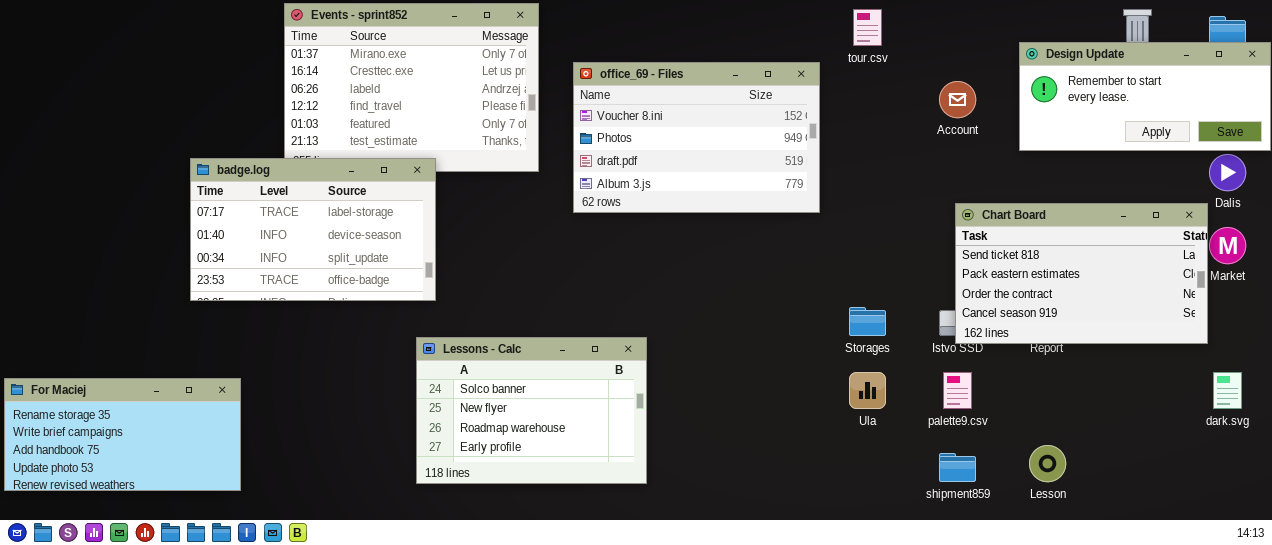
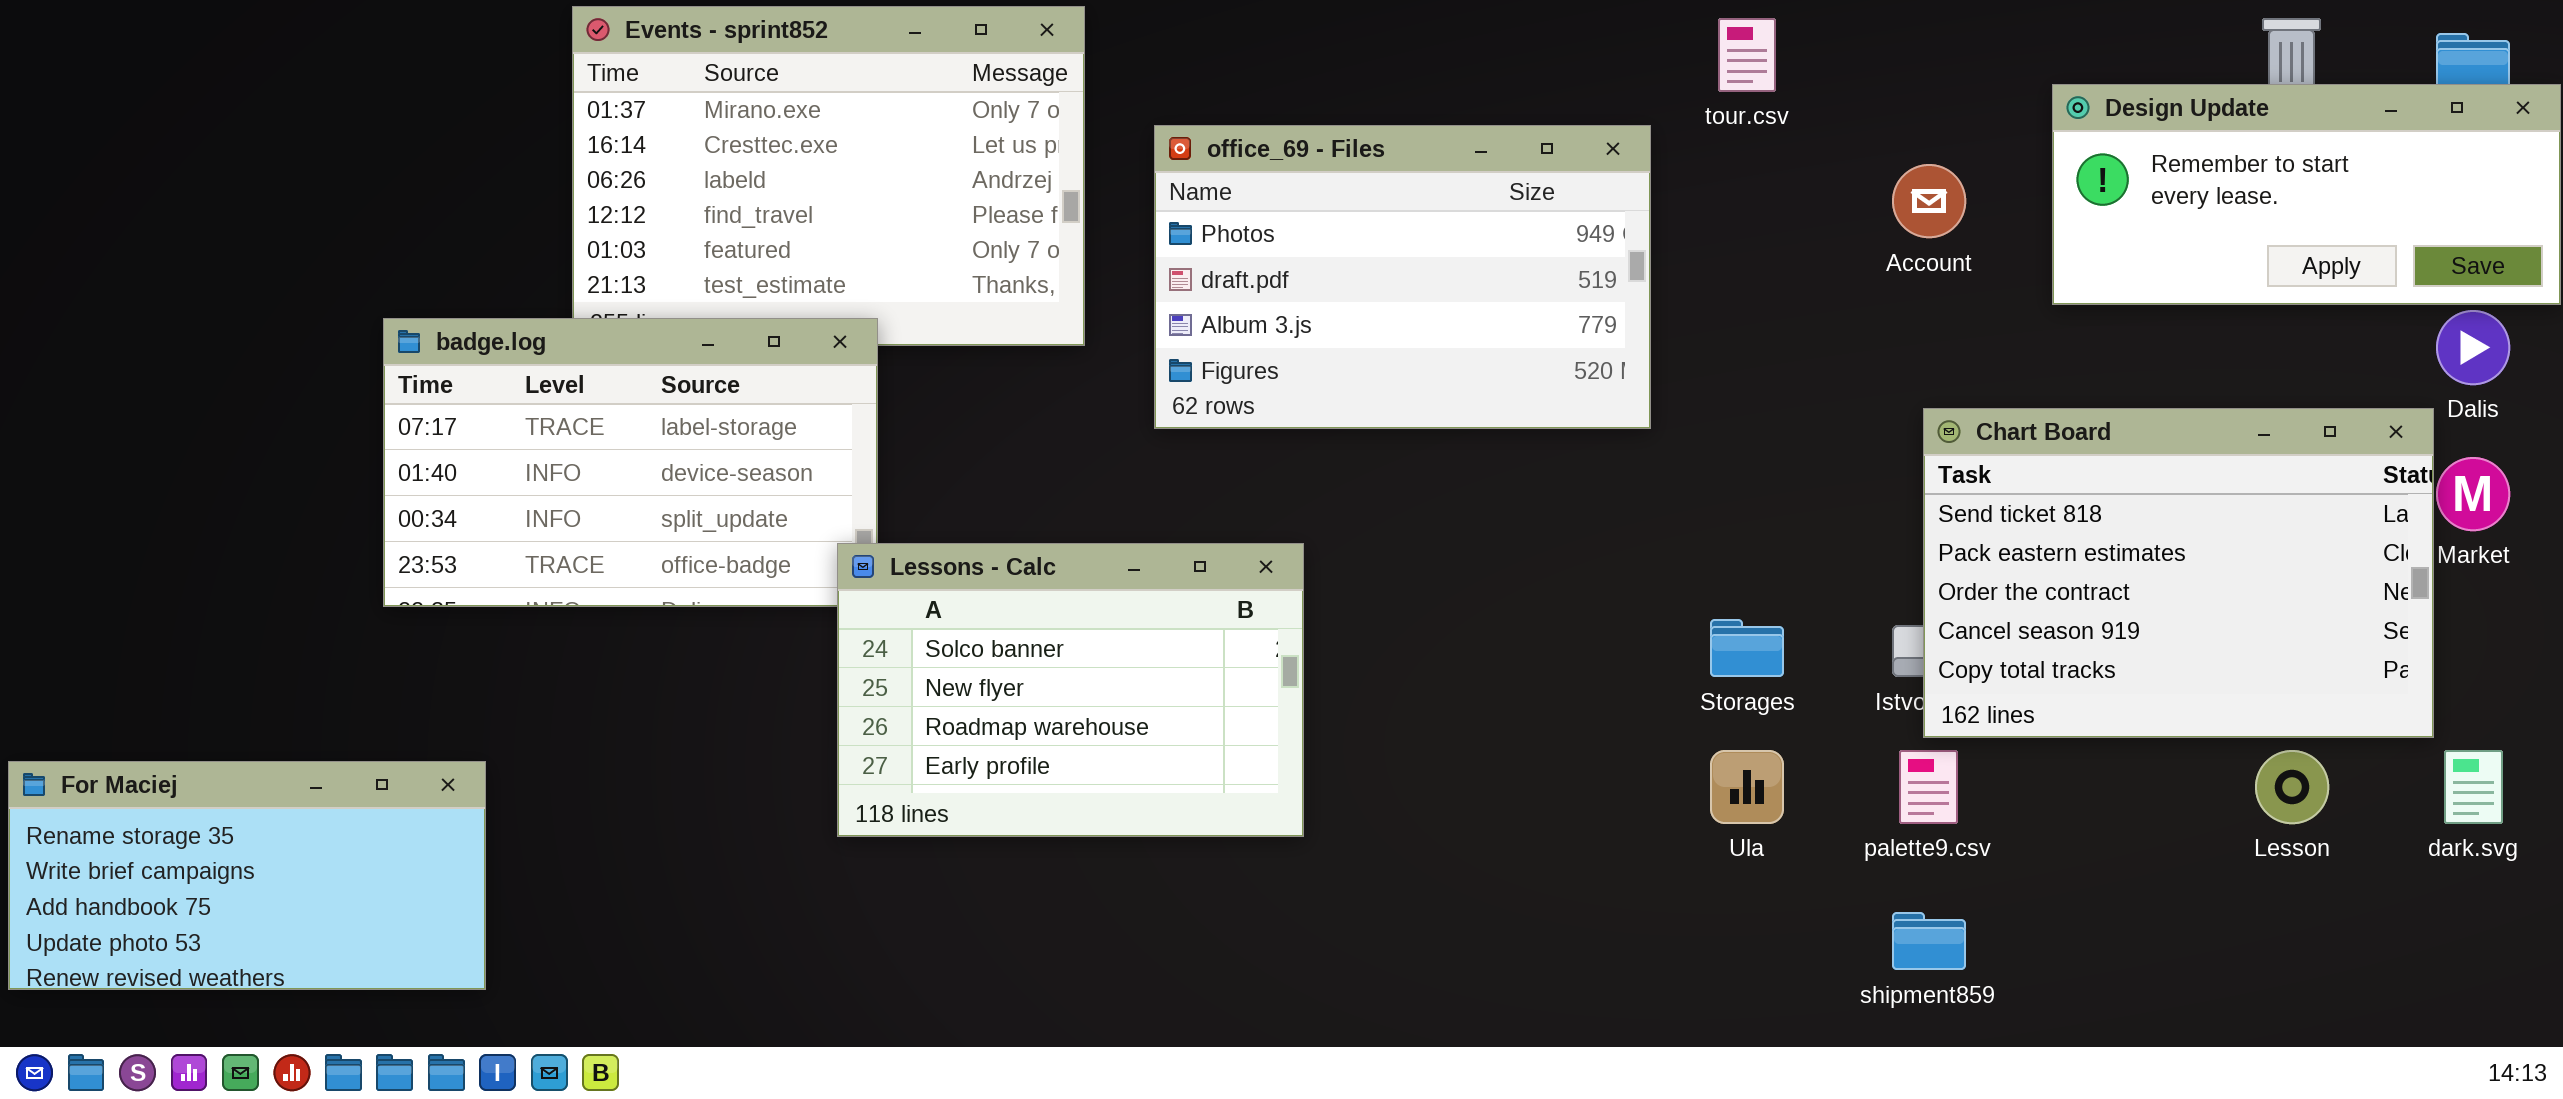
office_69 - Files: [573,62,820,213] -> [1154,125,1651,429], scrolled down 1 row
Chart Board: [955,203,1208,344] -> [1923,408,2434,738], resized
Lessons - Calc: [416,337,647,484] -> [837,543,1304,837], moved
Lesson: [1029,445,1066,482] -> [2255,750,2329,824], moved

